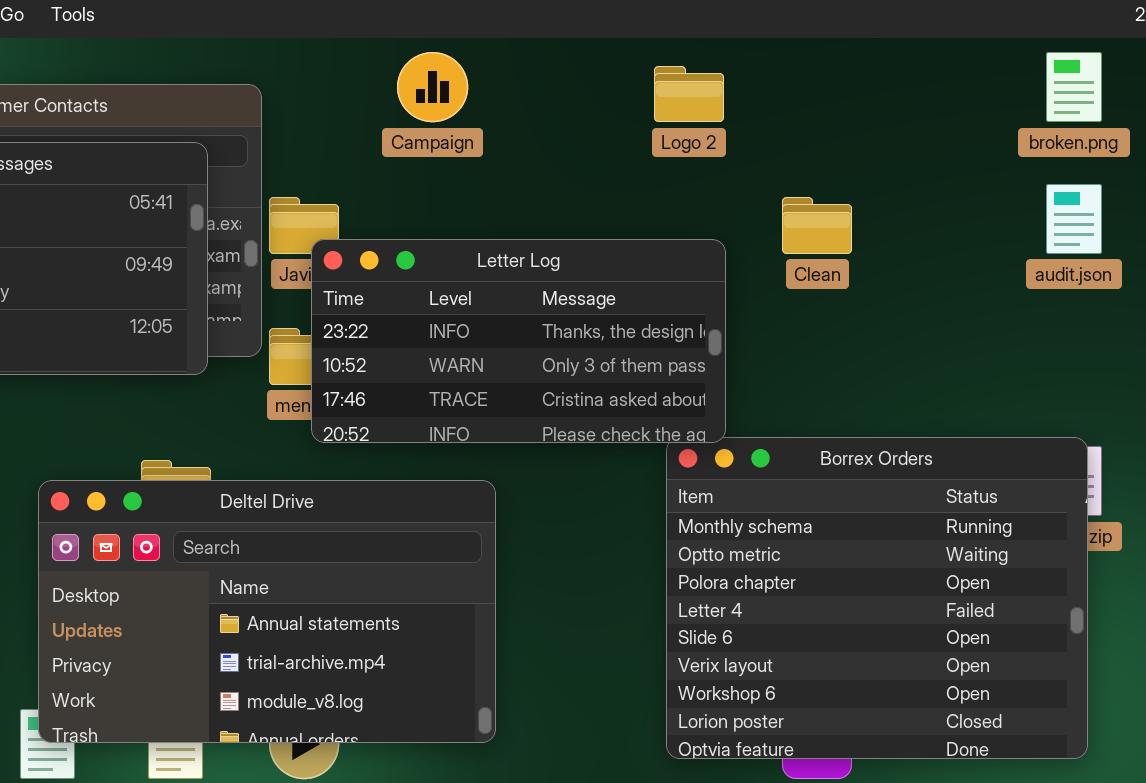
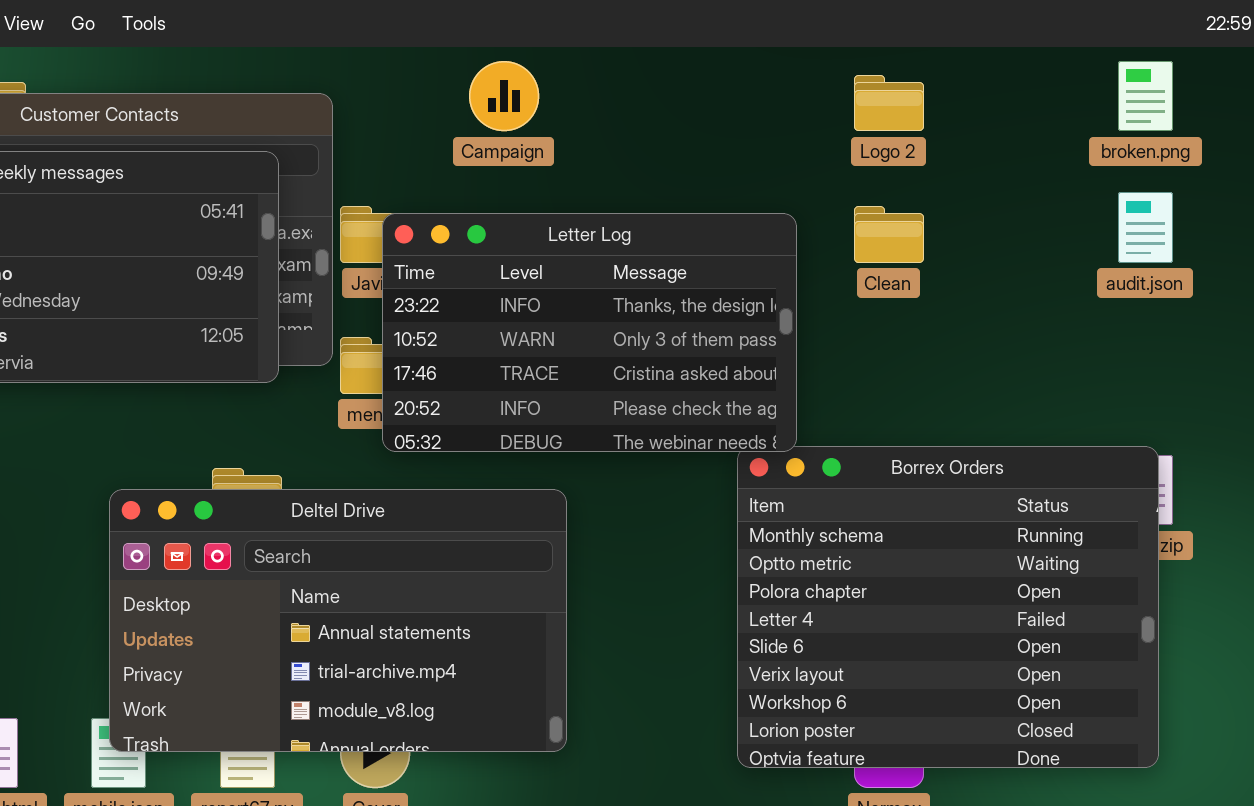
Logo 2: [654,66,724,122] -> [854,75,924,131], moved
Letter Log: [311,239,726,443] -> [382,213,797,452], resized

